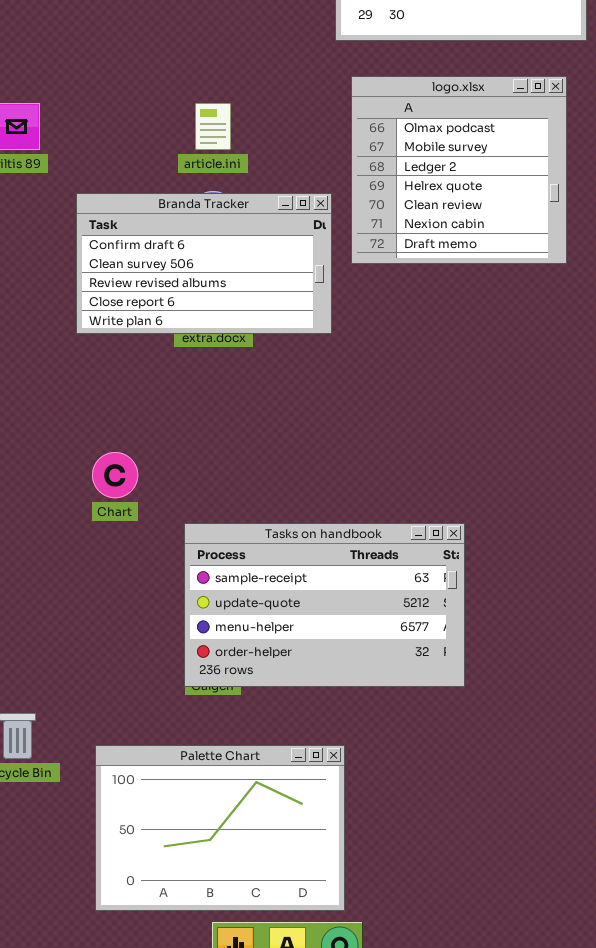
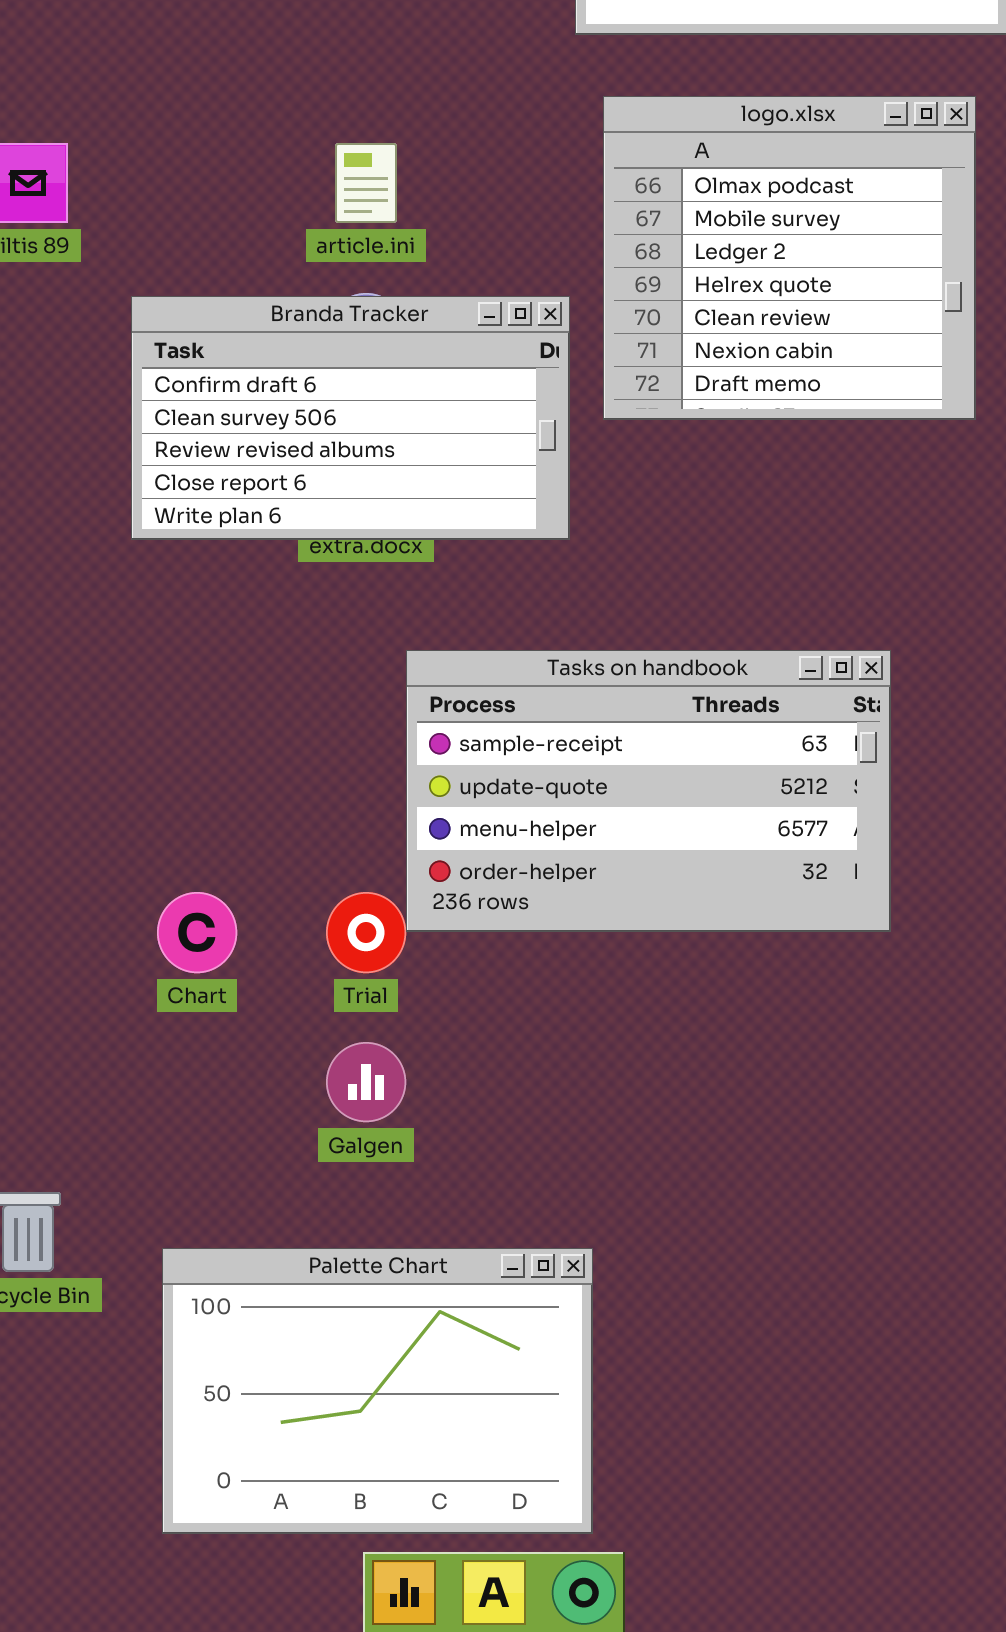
Chart: [92,452,138,498] -> [157,892,237,973], moved
Tasks on handbook: [184,523,465,687] -> [406,650,891,932], moved

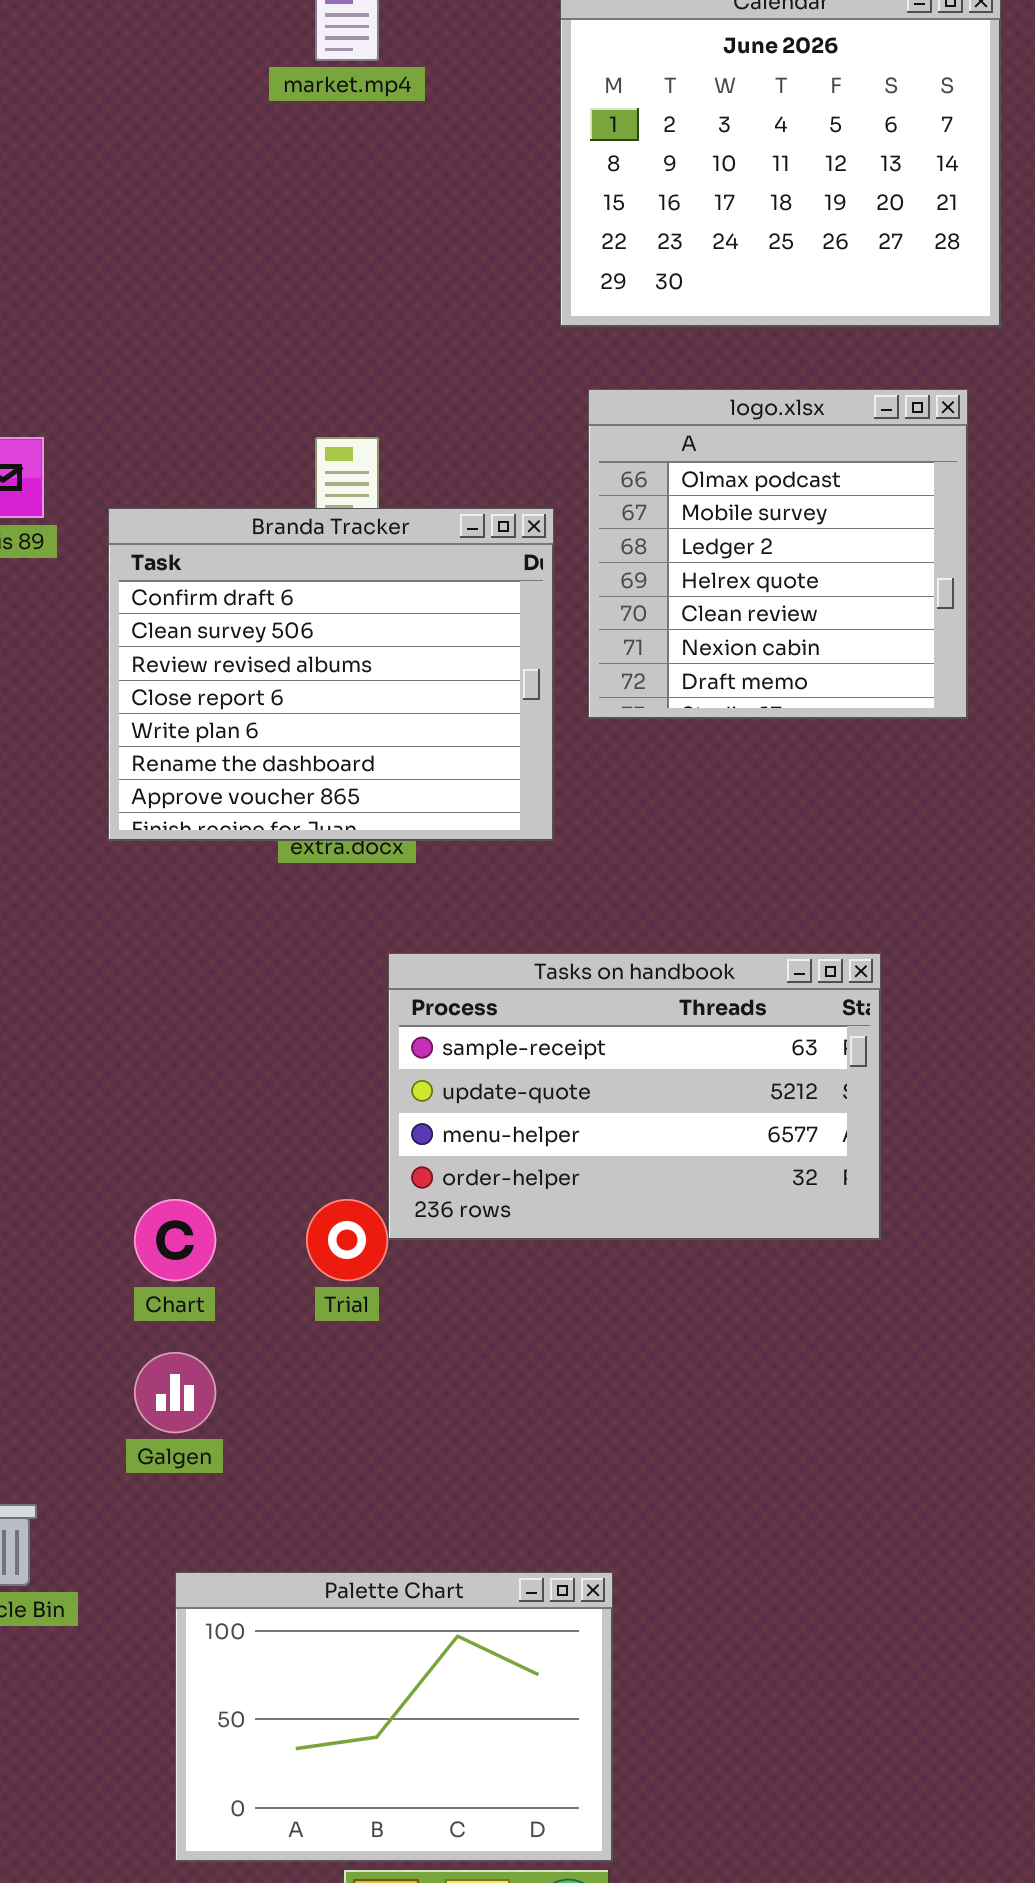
Branda Tracker: [131,296,570,540] -> [108,508,554,841], resized
Galgen: [326,1042,406,1122] -> [134,1352,216,1433], moved
Palette Chart: [162,1248,593,1534] -> [175,1572,613,1862], moved

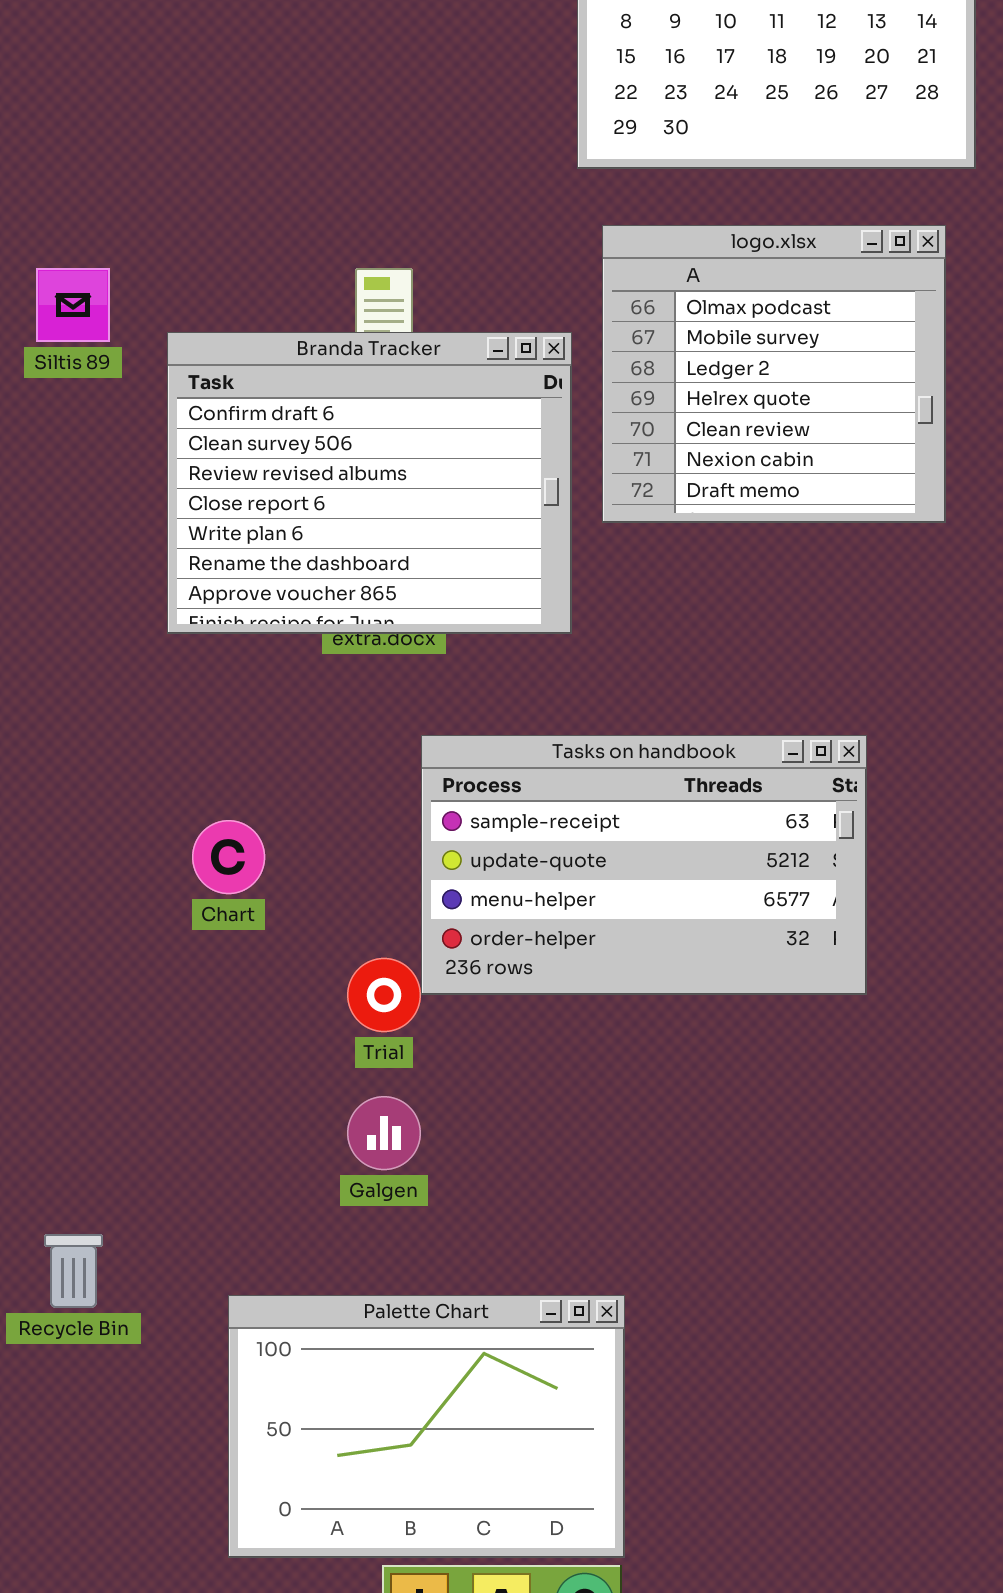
Chart: [134,1199,216,1281] -> [192,820,265,894], moved
Galgen: [134,1352,216,1433] -> [347,1096,421,1170], moved

